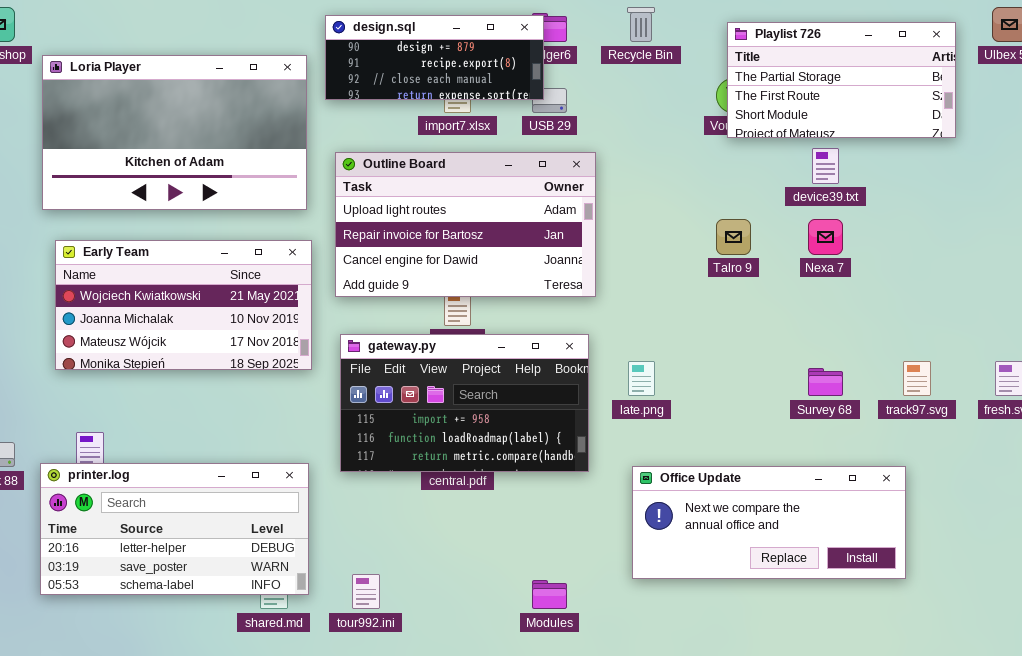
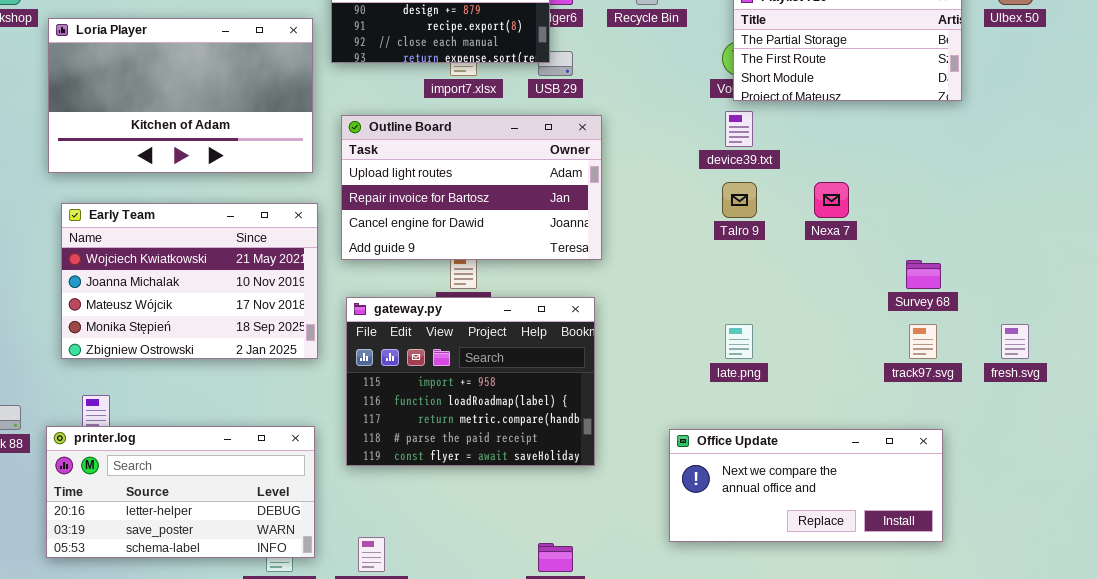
device39.txt: [812,148,839,184] -> [725,111,753,147], moved
Early Team: [55,240,312,370] -> [61,203,318,359], resized
gateway.py: [340,334,589,472] -> [346,297,595,466], resized
late.png: [628,361,655,396] -> [725,324,753,359], moved
Survey 68: [808,368,843,396] -> [906,260,941,289], moved
Office Update: [632,466,906,579] -> [669,429,943,542], moved

